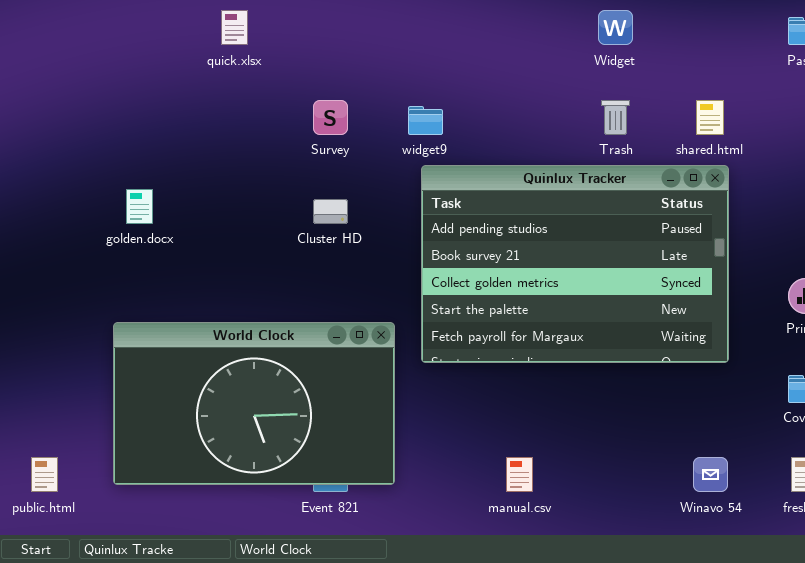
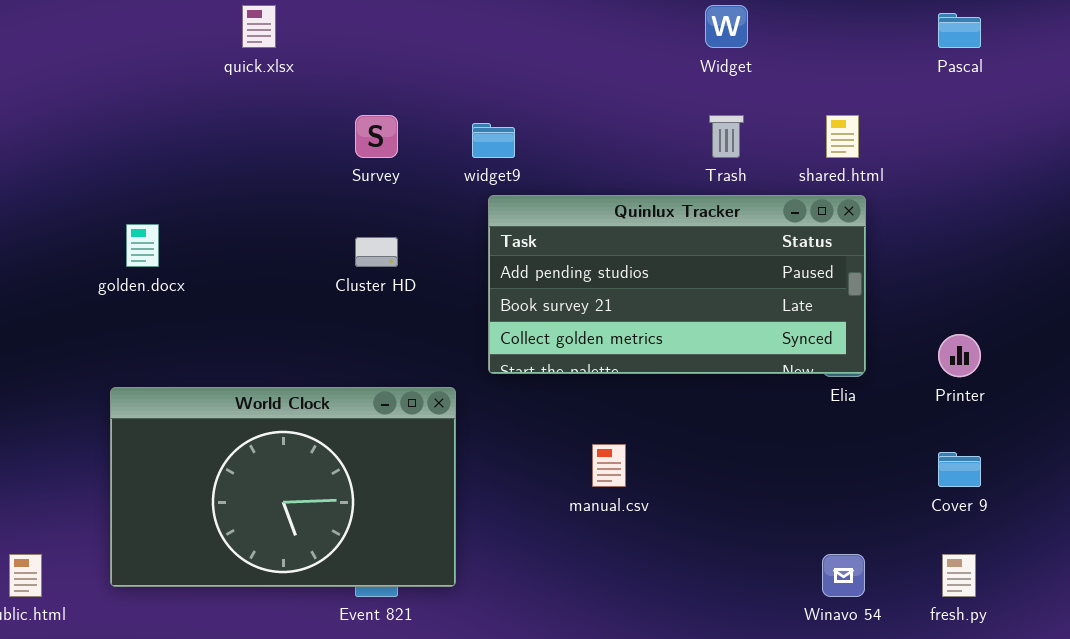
Quinlux Tracker: [421,165,729,363] -> [488,195,866,374], resized
manual.csv: [506,457,533,492] -> [592,444,626,487], moved

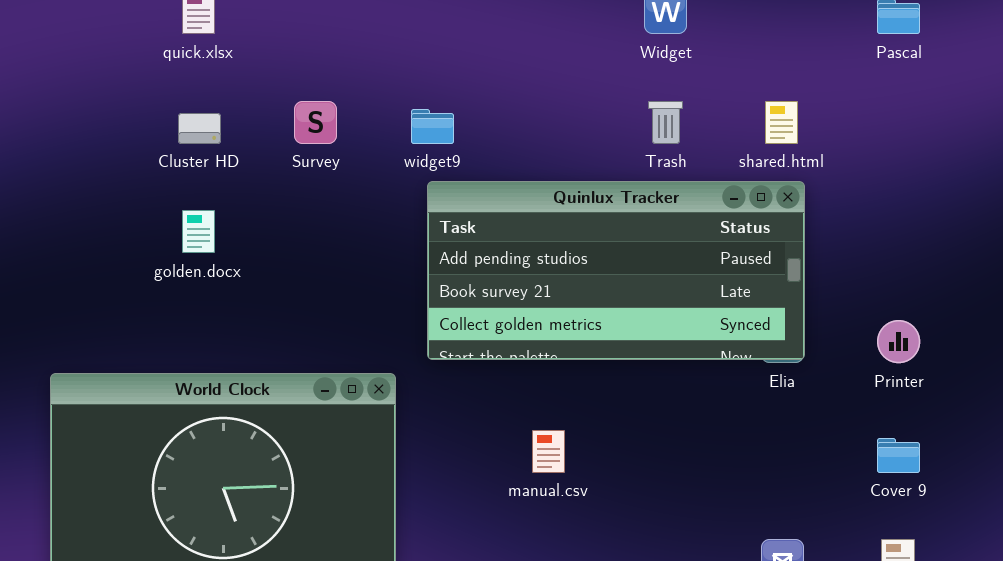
golden.docx: [126,224,159,267] -> [182,210,215,253], moved
Cluster HD: [355,237,398,267] -> [178,113,221,144], moved

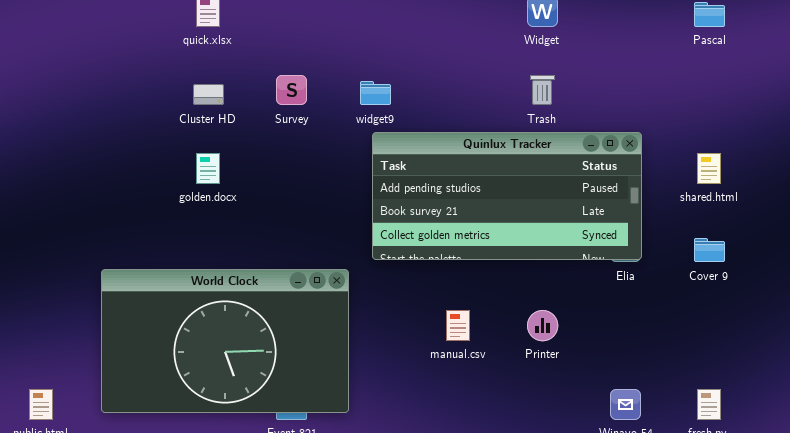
shared.html: [765,101,798,144] -> [697,153,721,184], moved
Printer: [877,320,920,363] -> [527,310,558,341], moved
Cover 9: [877,438,920,473] -> [694,238,725,262], moved

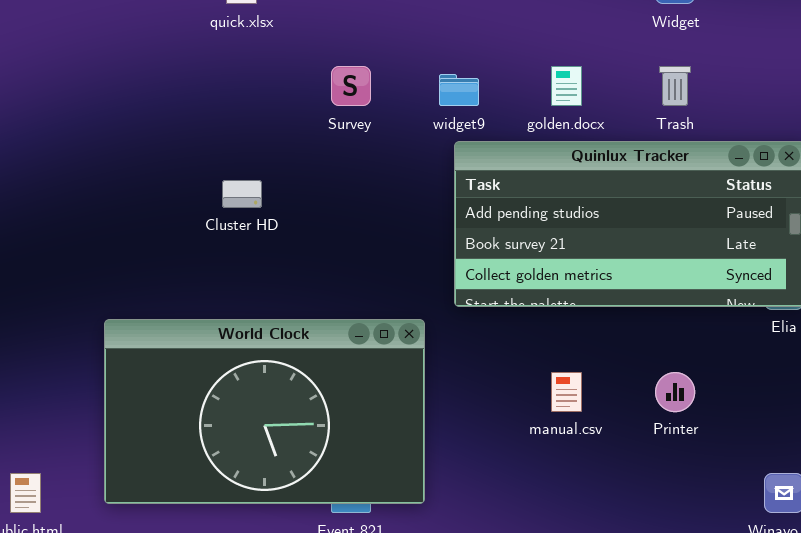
Cluster HD: [193,84,224,105] -> [222,180,262,208], moved
golden.docx: [196,153,220,184] -> [551,66,582,106], moved

